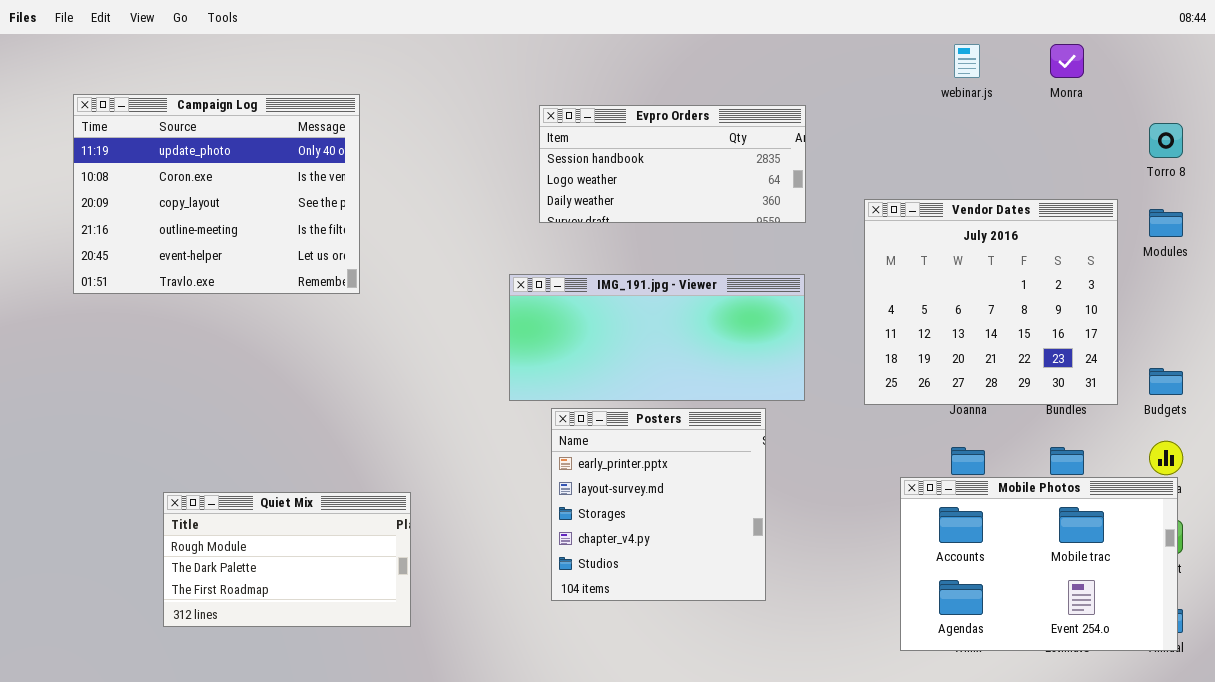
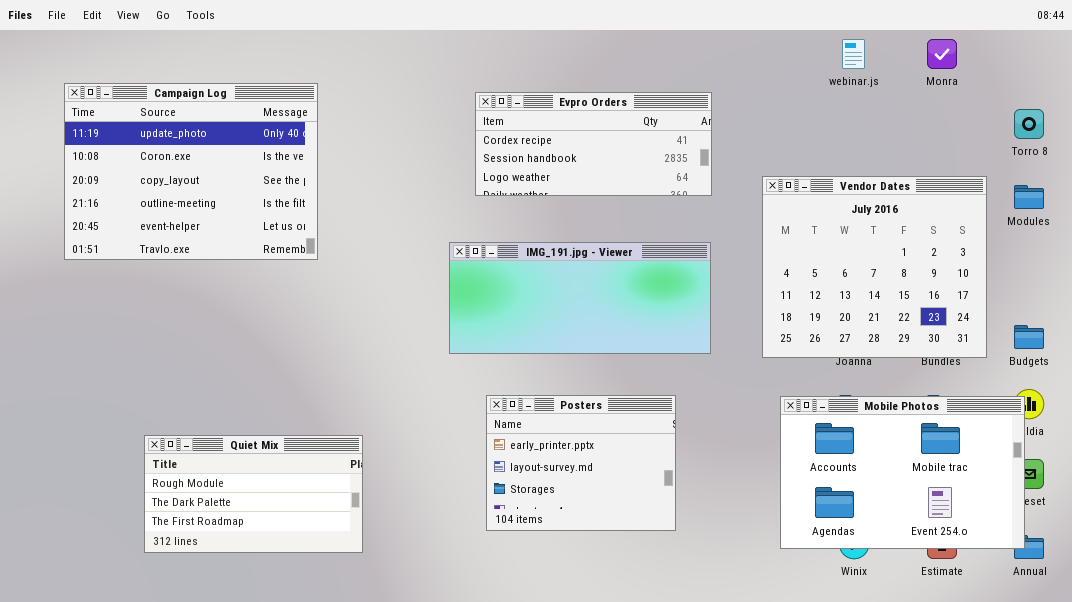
Evpro Orders: [539,105,806,223] -> [475,92,712,196], scrolled up 1 row
Posters: [551,408,766,601] -> [486,395,676,531], resized
Mobile Photos: [900,477,1178,651] -> [780,396,1025,549], moved

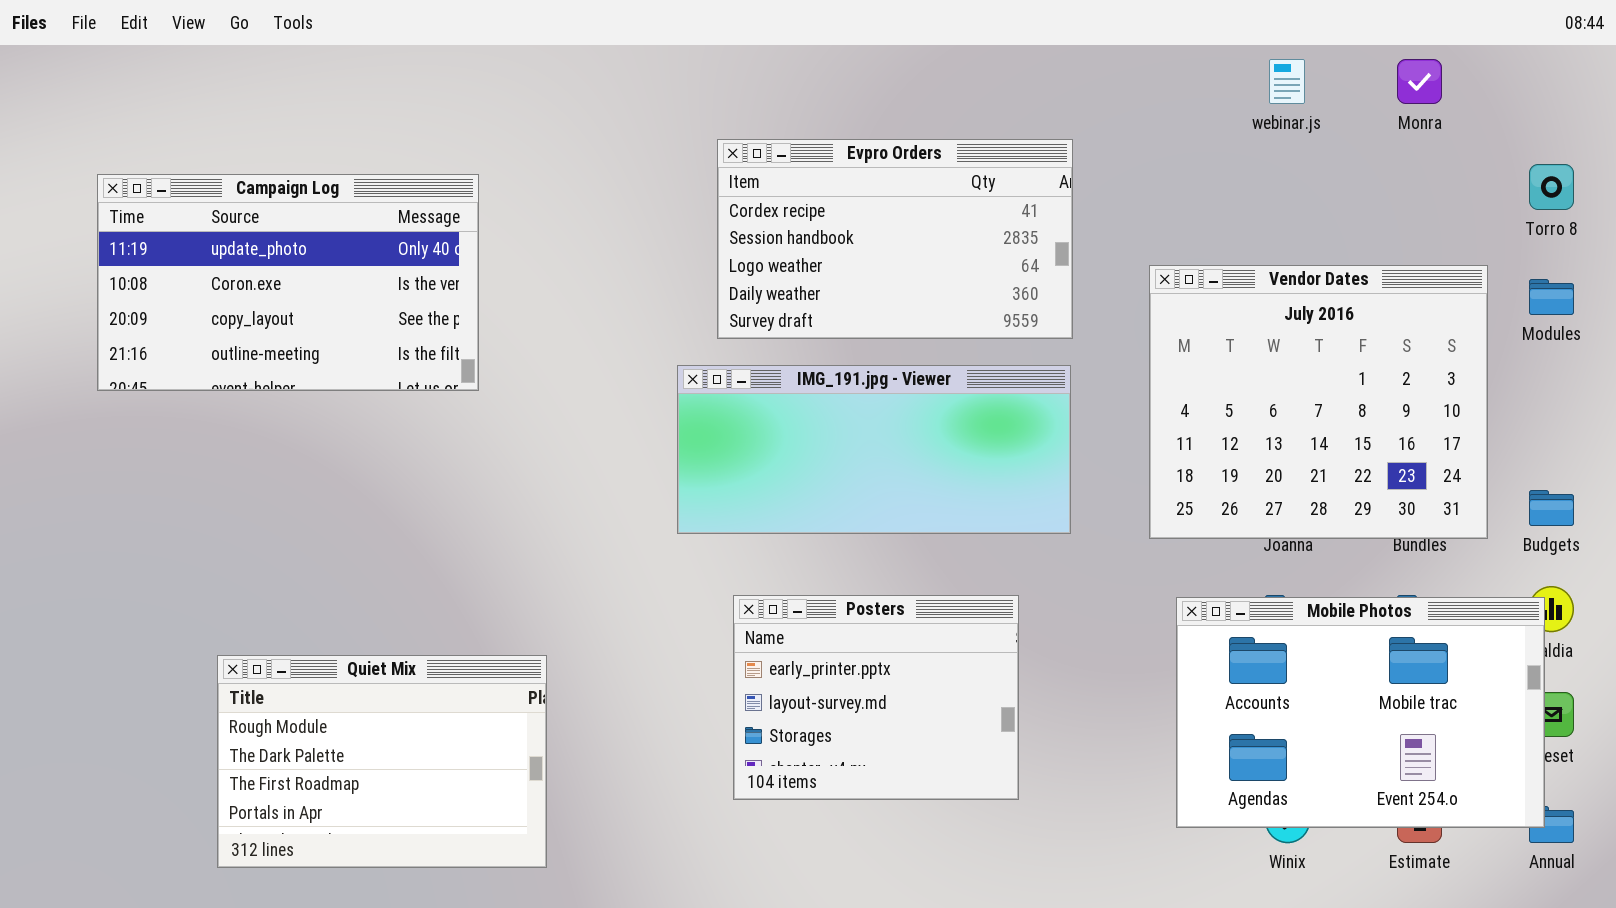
Campaign Log: [64,83,318,260] -> [97,174,479,391], resized
Evpro Orders: [475,92,712,196] -> [717,139,1073,339], resized
Quiet Mix: [144,435,363,553] -> [217,655,547,868], resized

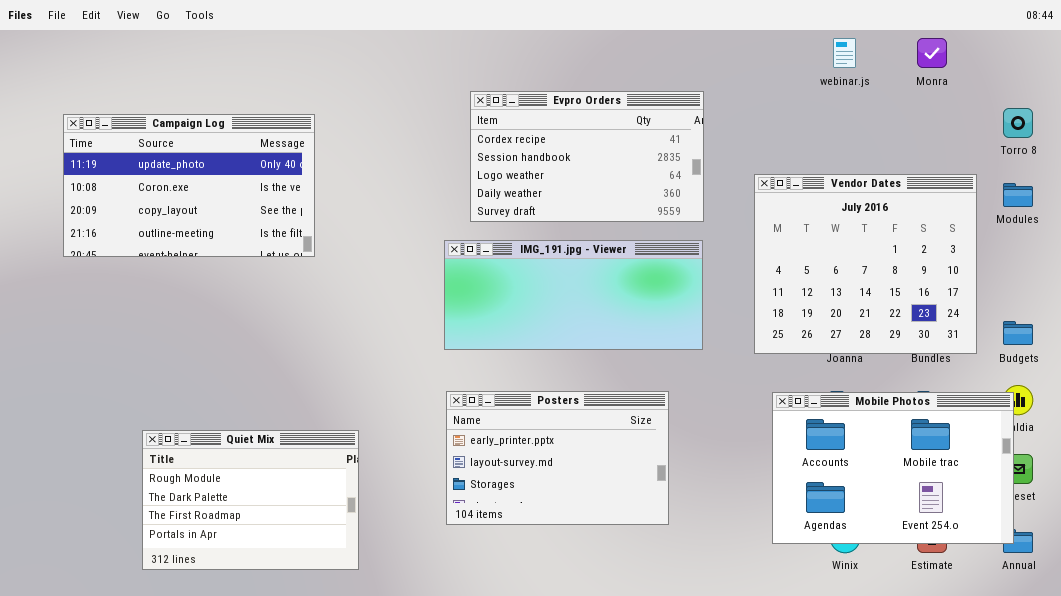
Posters: [733,595,1019,800] -> [446,391,669,525], resized

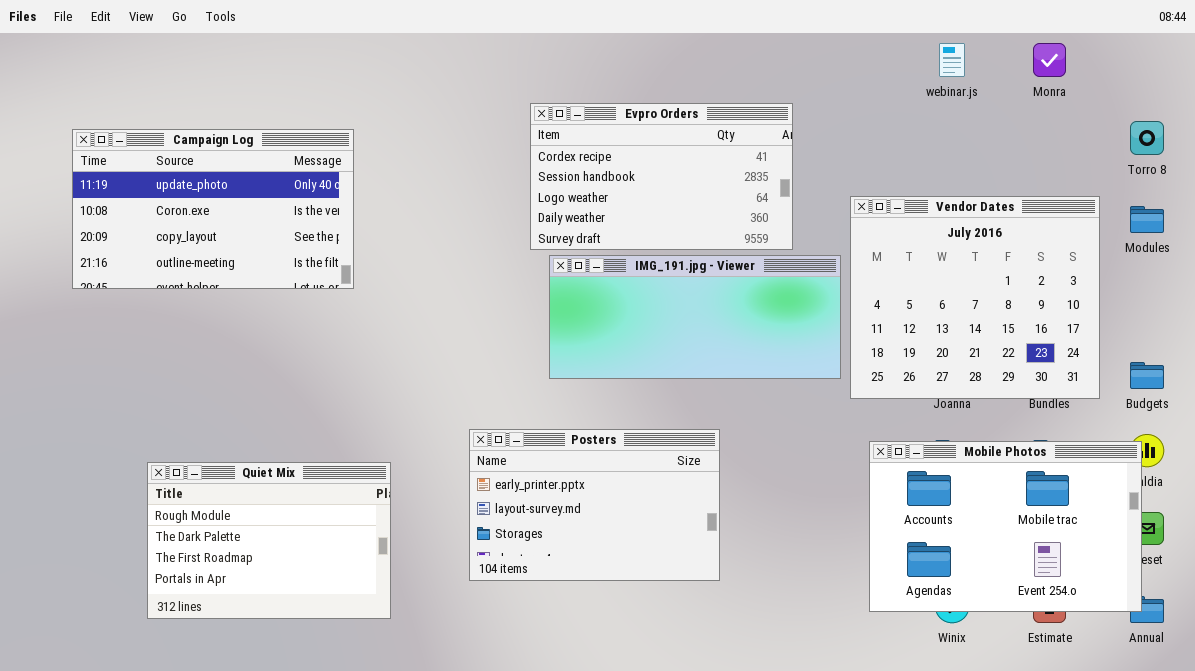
IMG_191.jpg - Viewer: [444,240,703,350] -> [549,255,841,379], moved
Posters: [446,391,669,525] -> [469,429,720,581], moved
Quiet Mix: [142,430,359,570] -> [147,462,391,619], moved

